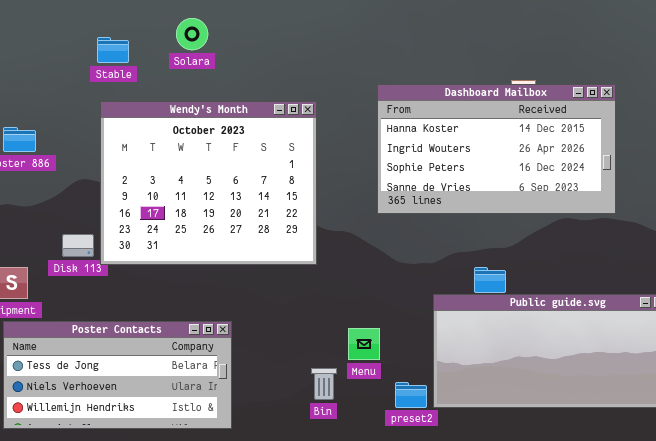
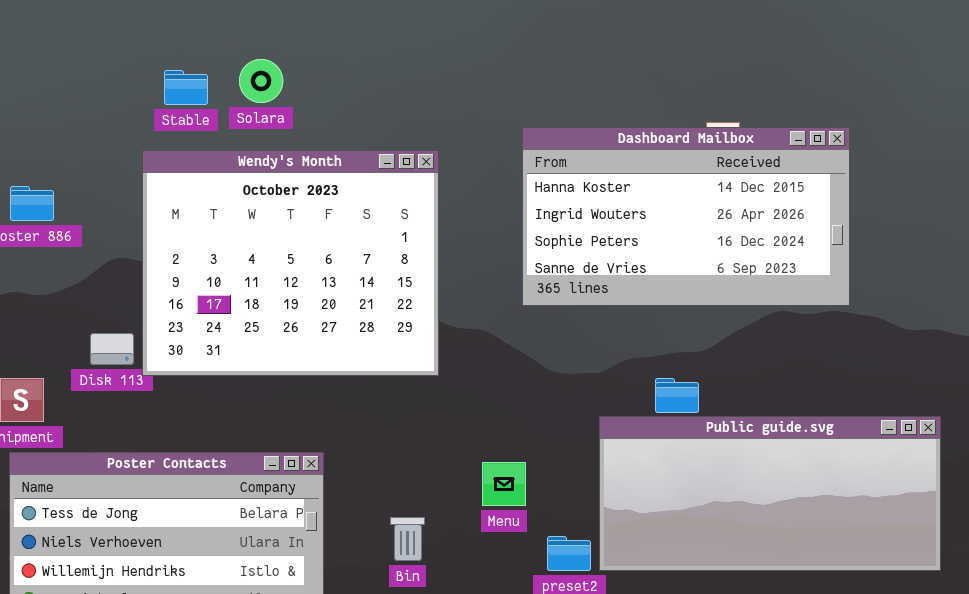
Solara: [176,18,208,50] -> [239,59,283,103], moved
Stable: [97,37,129,63] -> [164,70,208,105], moved
Bin: [311,368,337,400] -> [390,517,425,561], moved

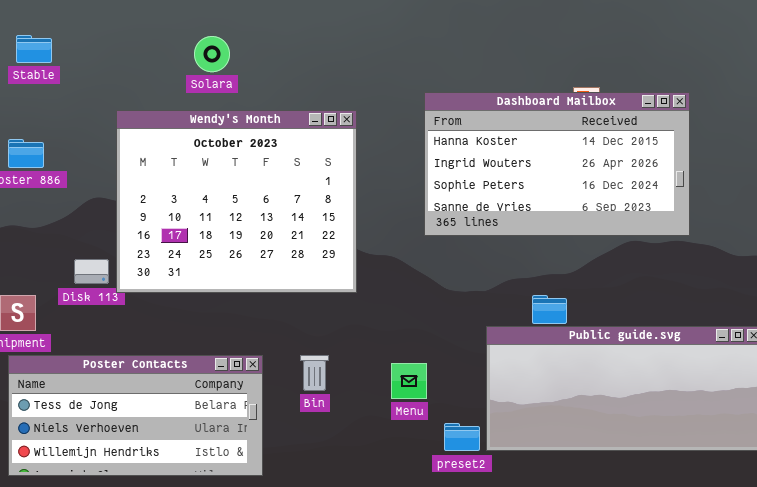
Stable: [164,70,208,105] -> [16,35,52,63], moved
Bin: [390,517,425,561] -> [300,355,329,391], moved

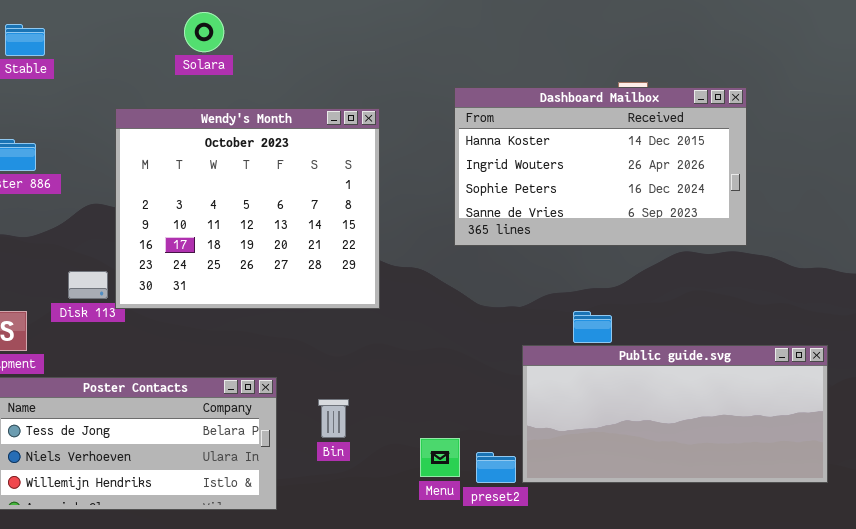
Solara: [194,36,230,72] -> [184,12,224,52], moved
Bin: [300,355,329,391] -> [318,399,349,438], moved
Menu: [391,363,427,399] -> [420,438,460,477], moved

